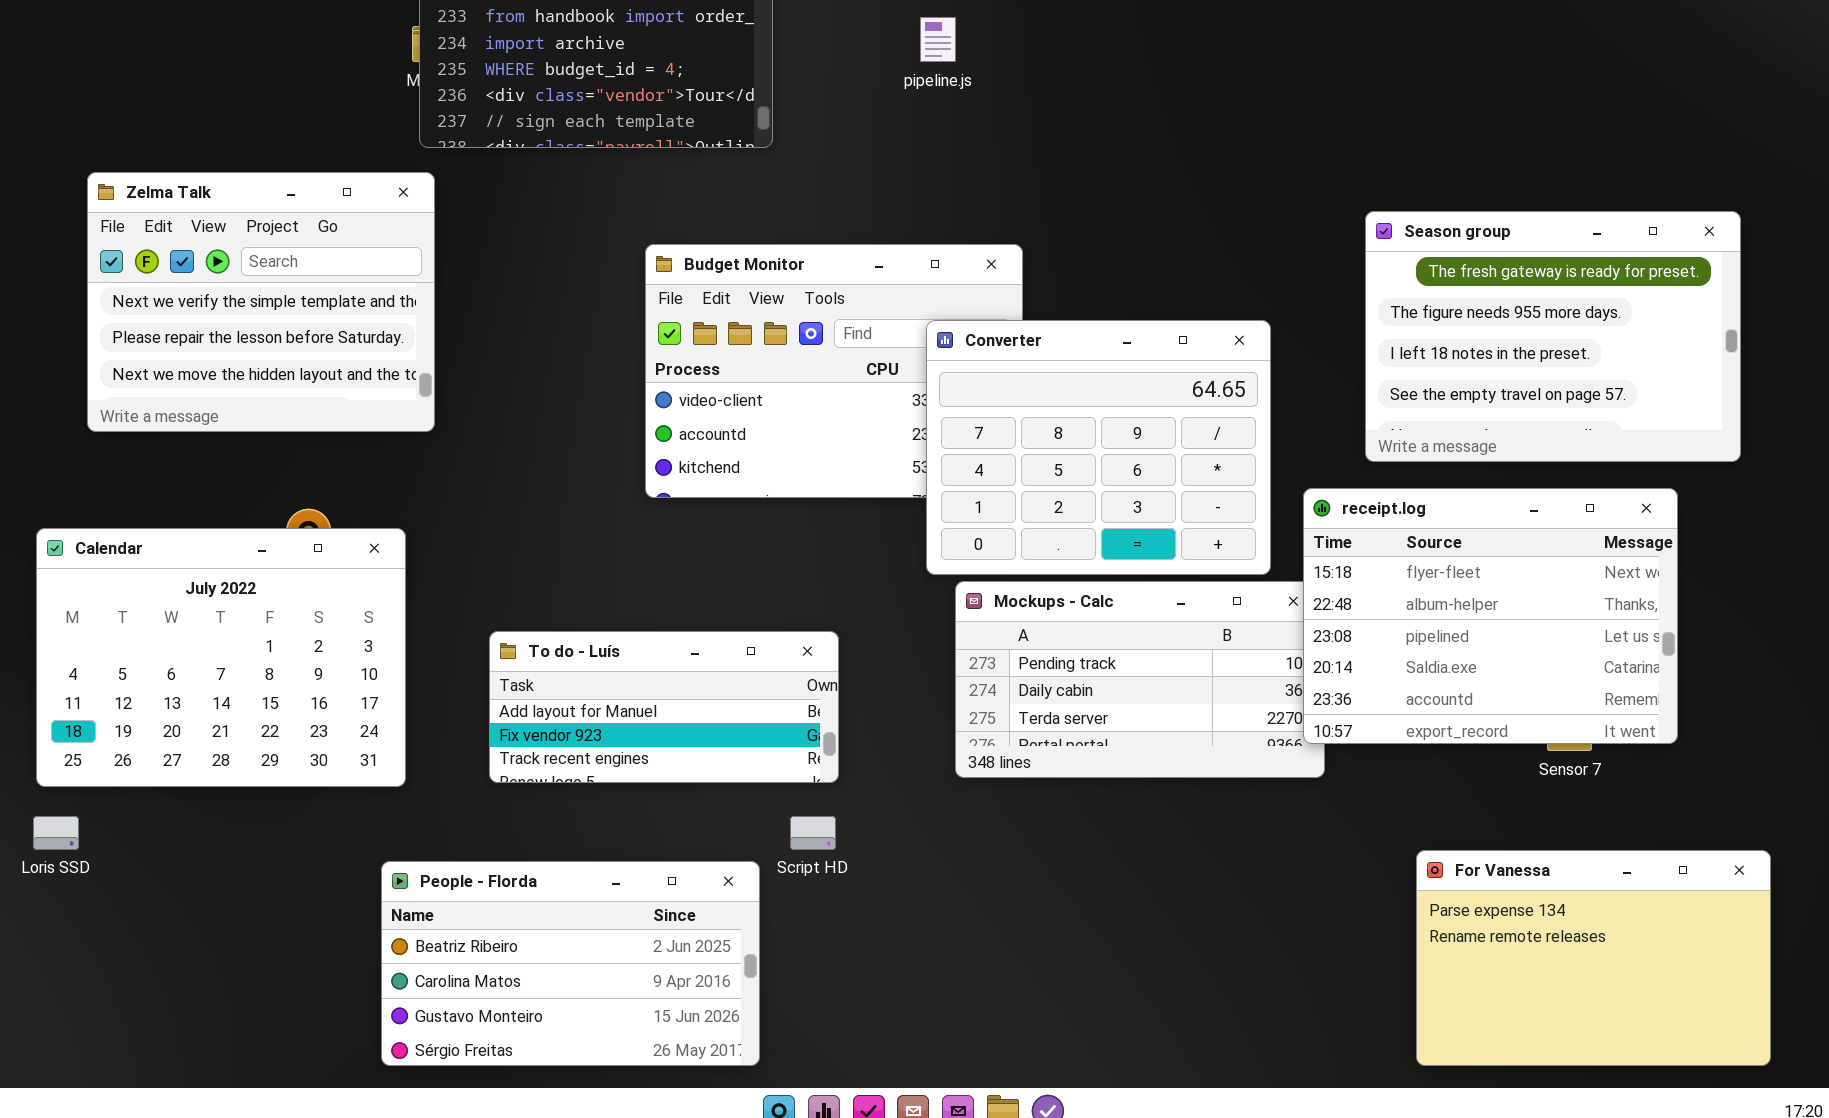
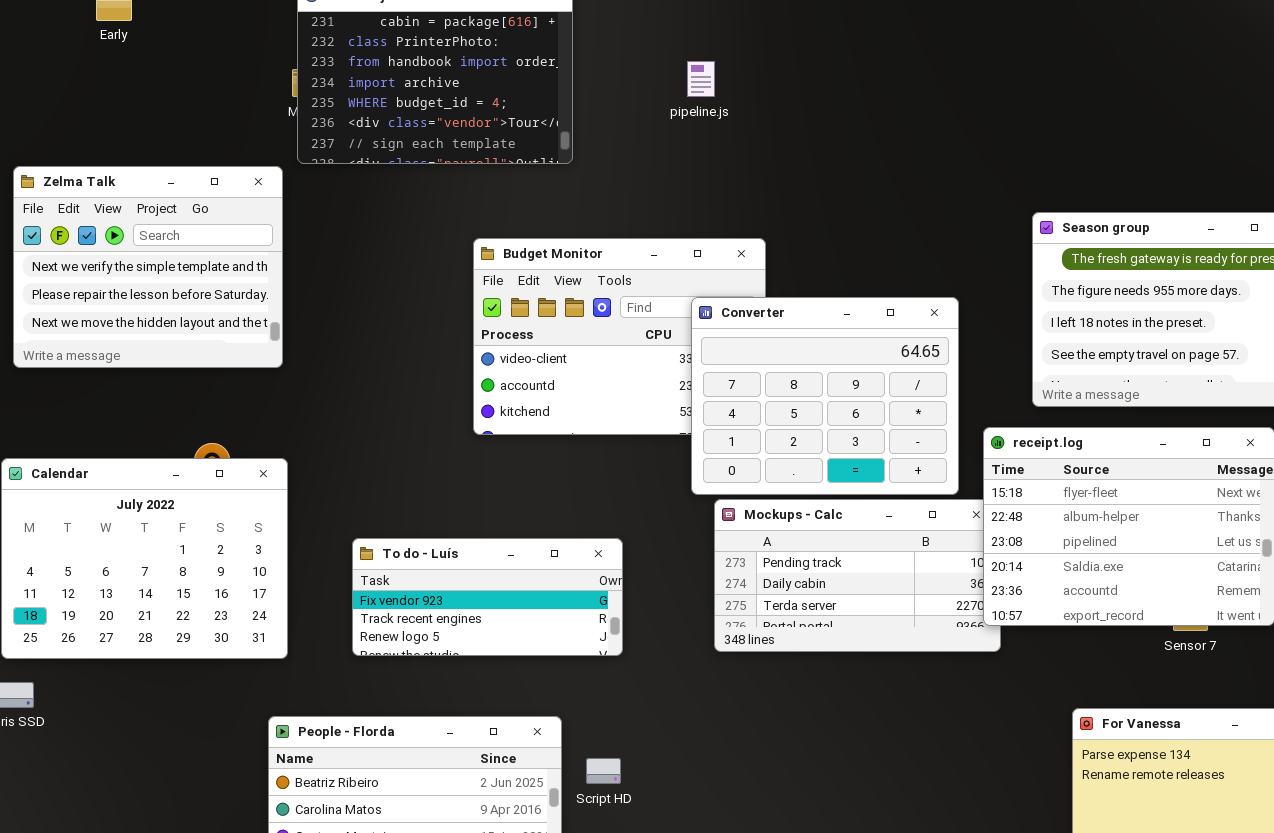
Zelma Talk: [87,172,435,432] -> [13,166,283,368], moved
To do - Luís: [489,631,839,783] -> [352,538,623,656], scrolled down 1 row
Script HD: [790,816,836,850] -> [586,758,621,784], moved

